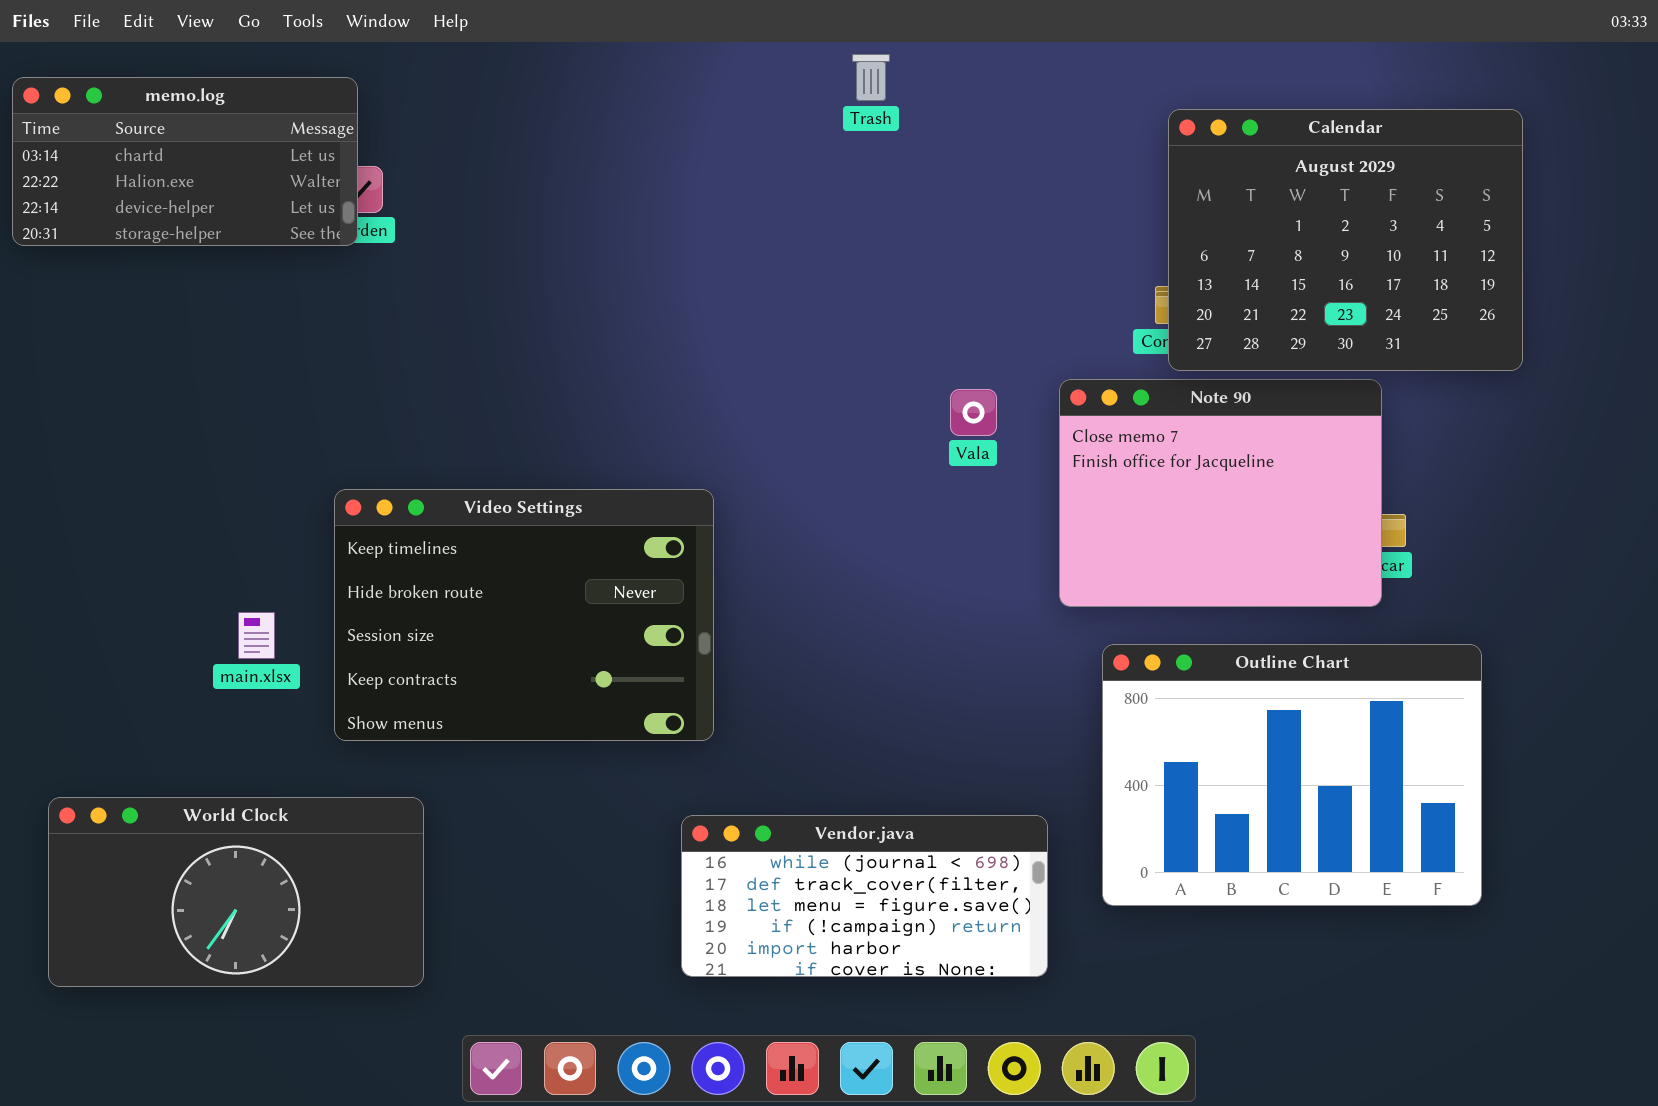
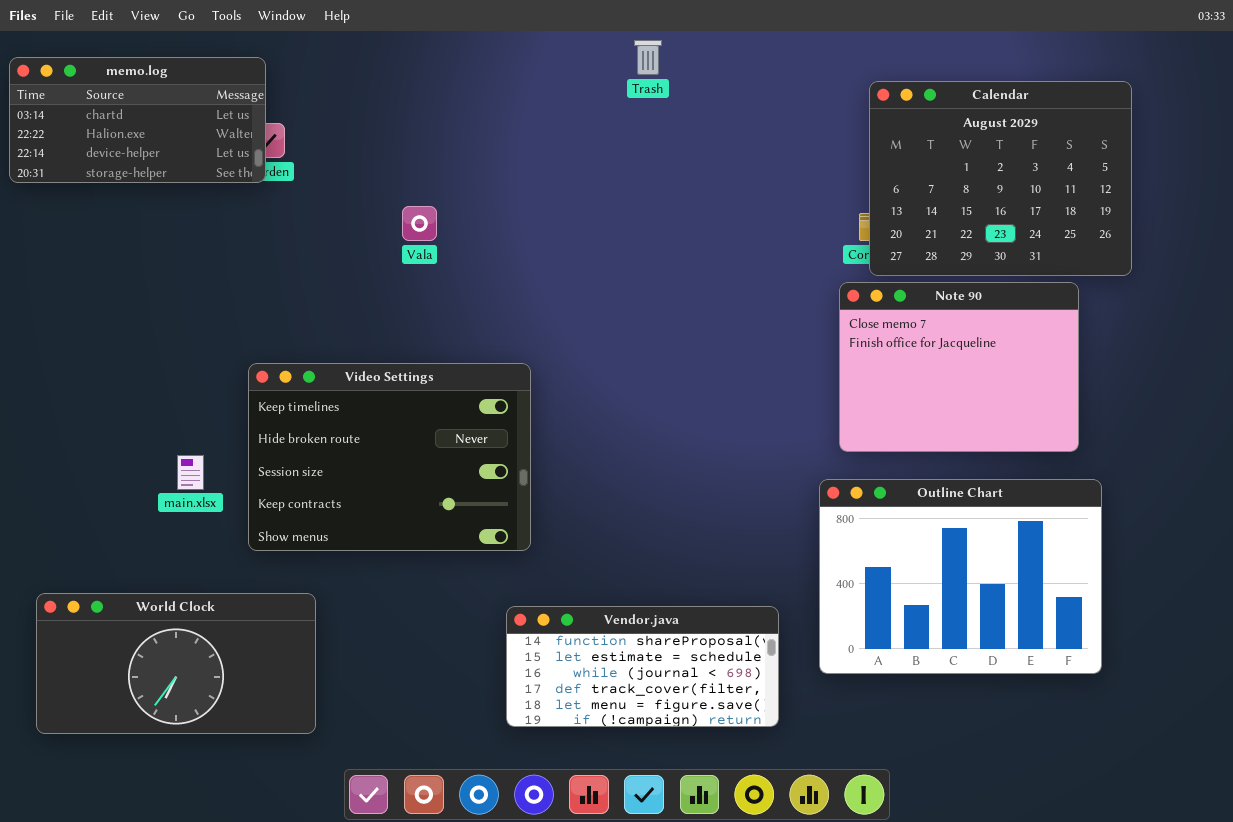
Note 90: [1059,379,1382,607] -> [839,282,1079,452], moved
Vala: [950,389,997,436] -> [402,206,437,241], moved
Vendor.java: [681,815,1048,977] -> [506,606,779,727], scrolled up 2 rows

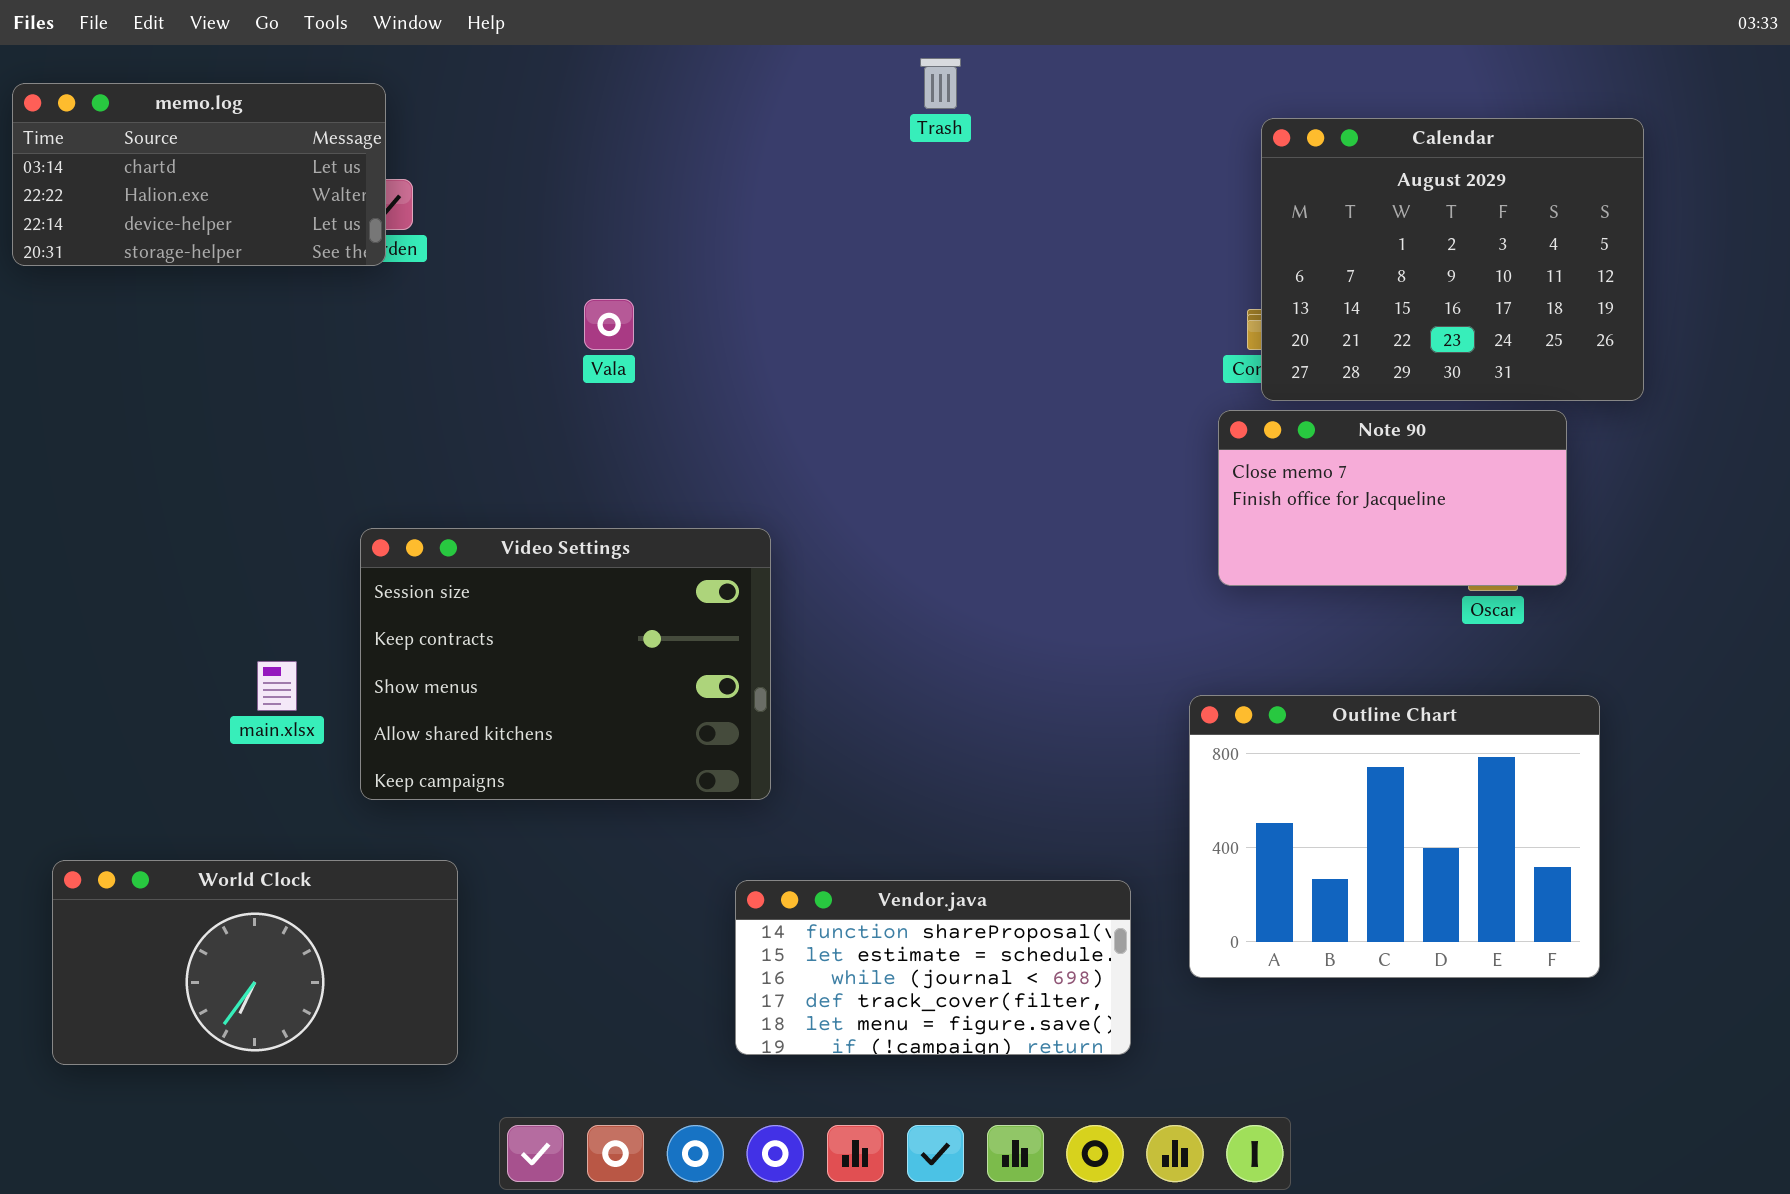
Note 90: [839,282,1079,452] -> [1218,410,1567,586], resized
Video Settings: [248,363,531,551] -> [360,528,771,800], scrolled down 2 rows

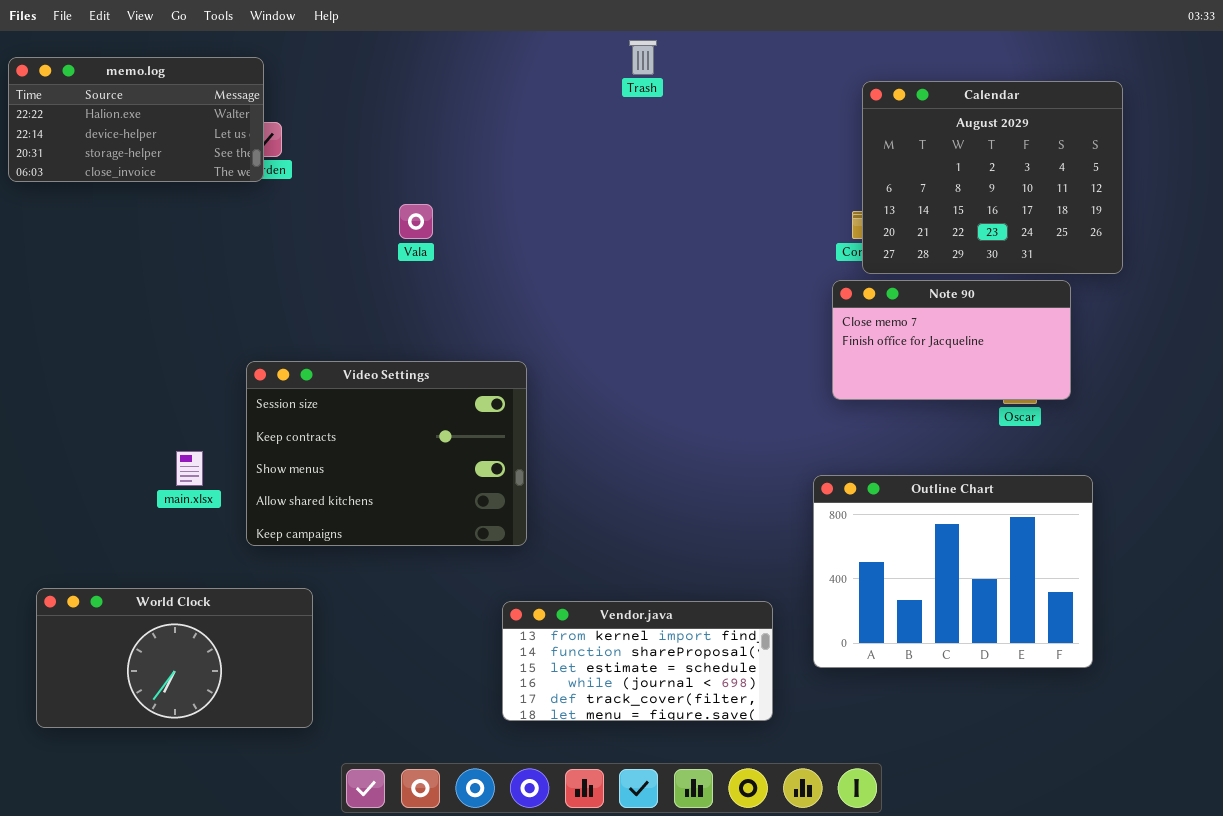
memo.log: [12,83,386,266] -> [8,57,264,182], scrolled down 1 row
Vendor.java: [735,880,1131,1055] -> [502,601,773,721], scrolled up 1 row

